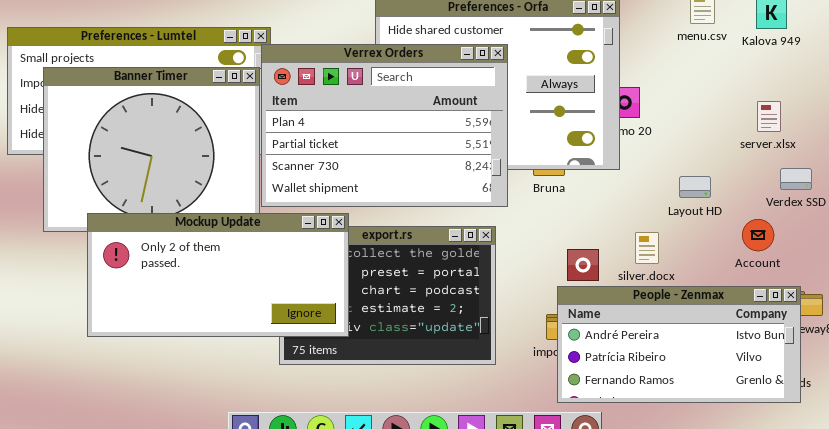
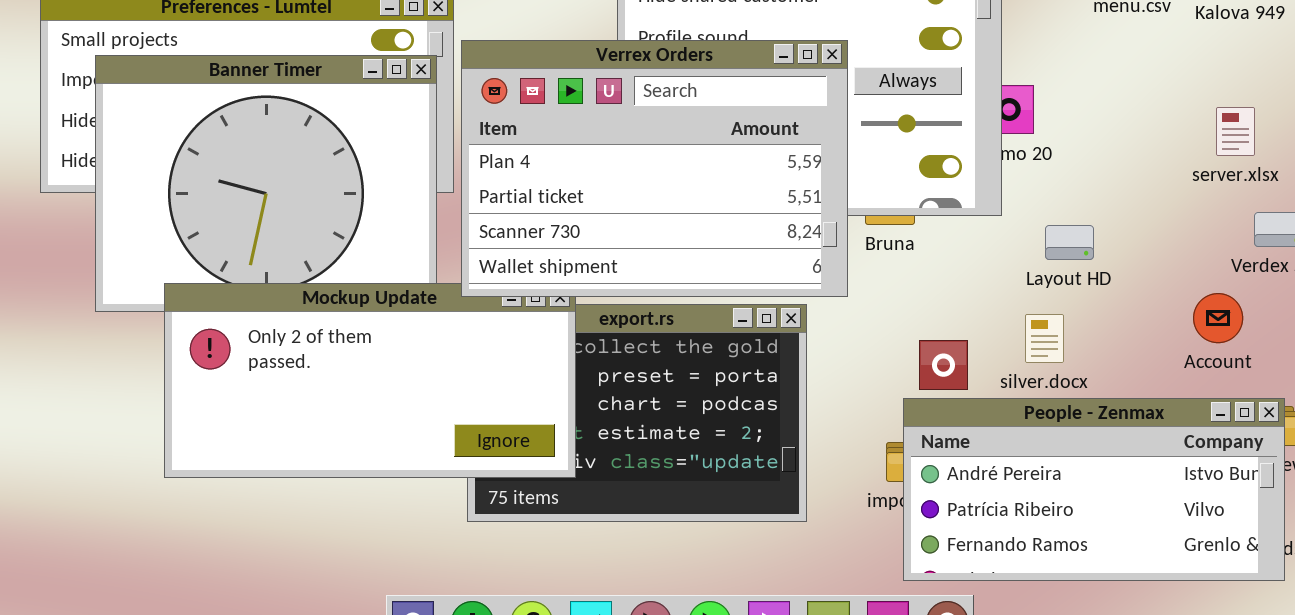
Verrex Orders: [261,44,508,207] -> [461,40,848,297], moved
Layout HD: [679,176,711,198] -> [1045,225,1094,260], moved

